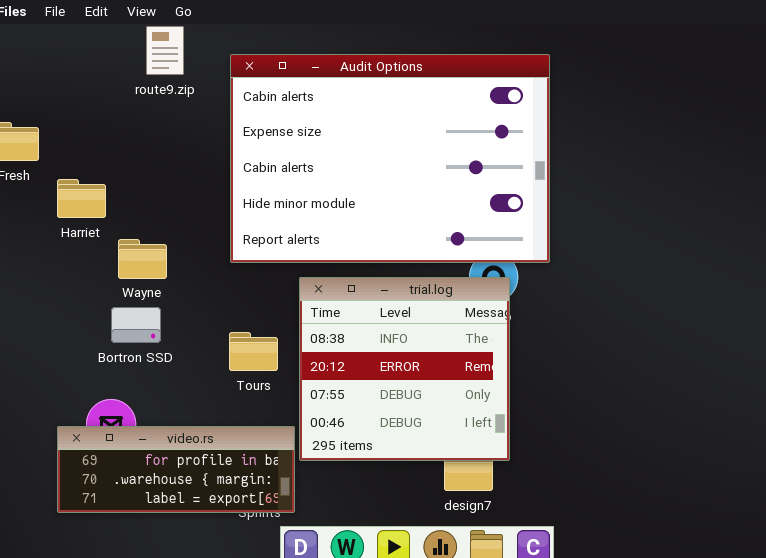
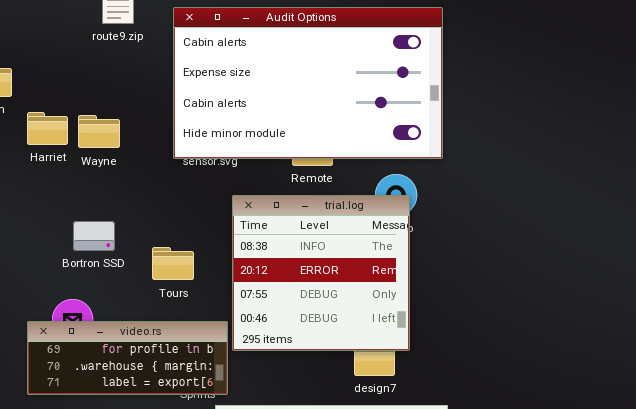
Audit Options: [230,54,550,263] -> [173,7,443,159], resized
Wayne: [118,239,167,279] -> [78,115,120,148], moved
Tours: [229,332,278,371] -> [152,247,194,280], moved

